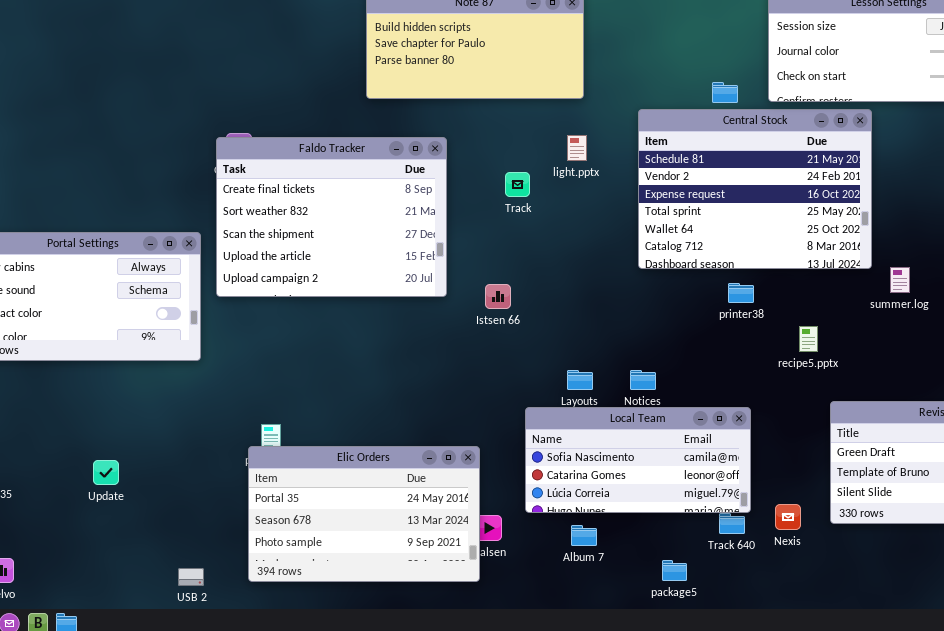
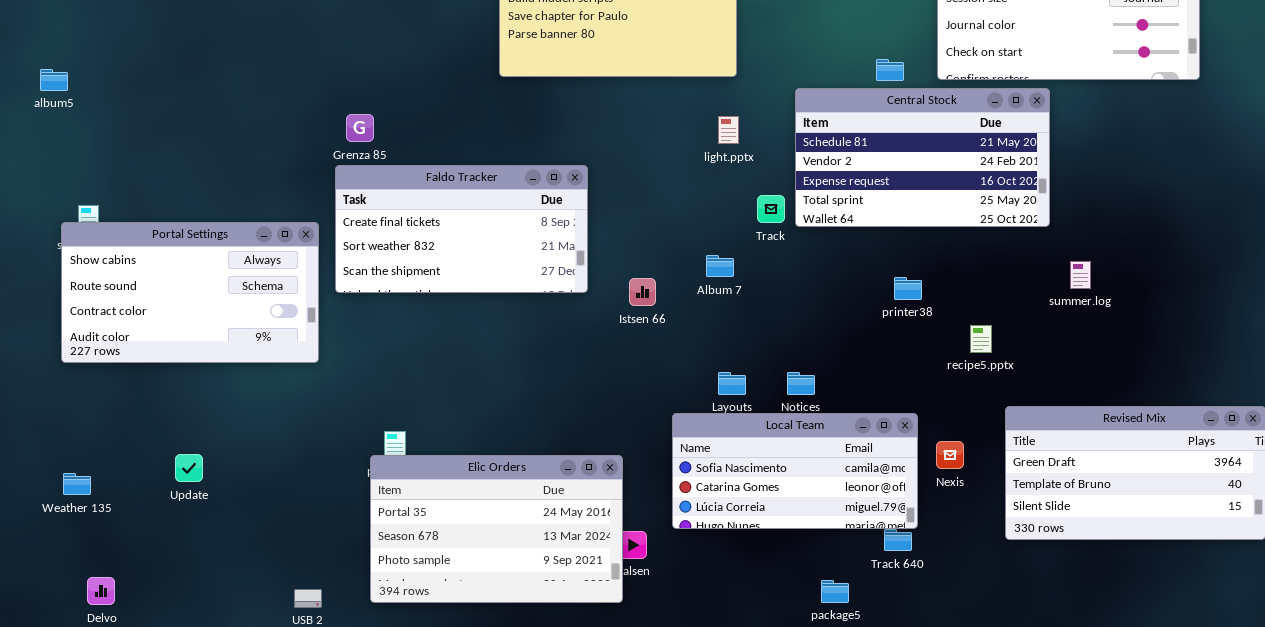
Central Stock: [638,109,872,269] -> [795,88,1050,227], resized
Faldo Tracker: [216,137,447,297] -> [335,165,588,293], resized
Track: [505,172,530,197] -> [757,195,785,223], moved
Update: [93,460,119,485] -> [175,454,203,482], moved
Nexis: [775,504,801,530] -> [936,441,964,469], moved
Album 7: [571,525,597,546] -> [706,255,734,277], moved

